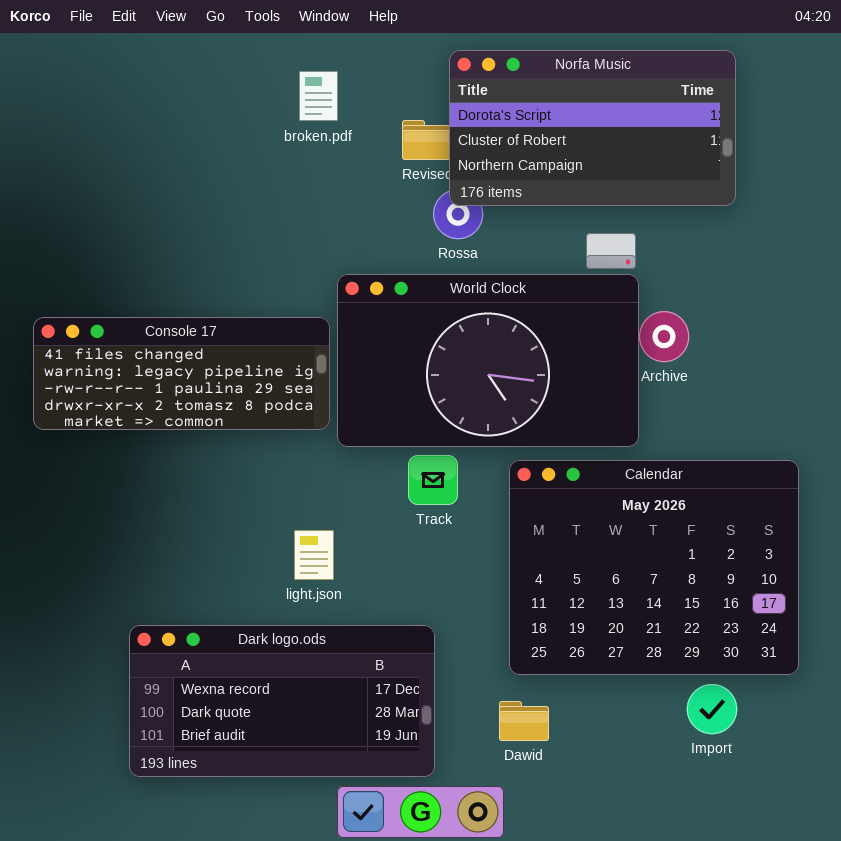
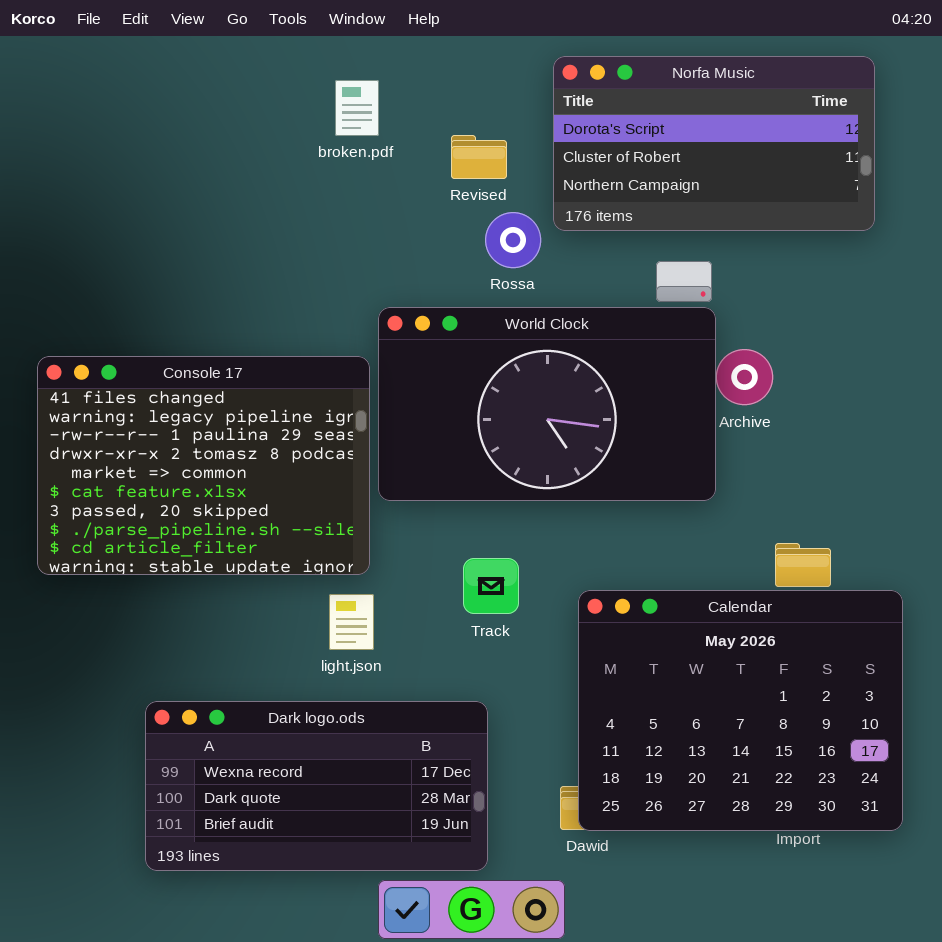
Norfa Music: [449,50,736,206] -> [553,56,875,231], moved
Console 17: [33,317,330,430] -> [37,356,370,575], resized
Track: [408,455,458,505] -> [463,558,519,614], moved
Calendar: [509,460,799,675] -> [578,590,903,831], moved

